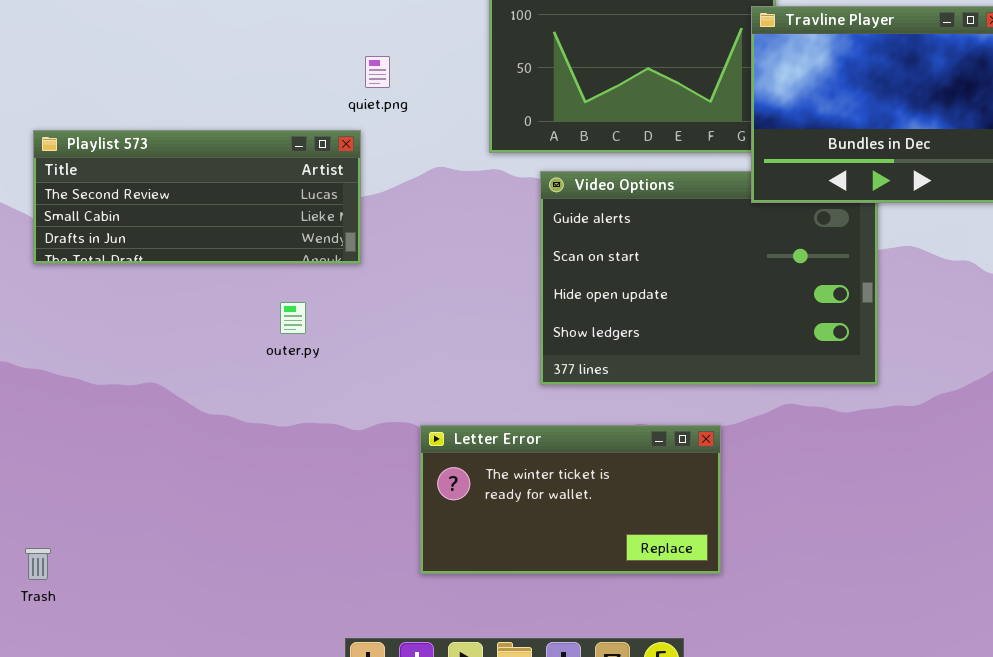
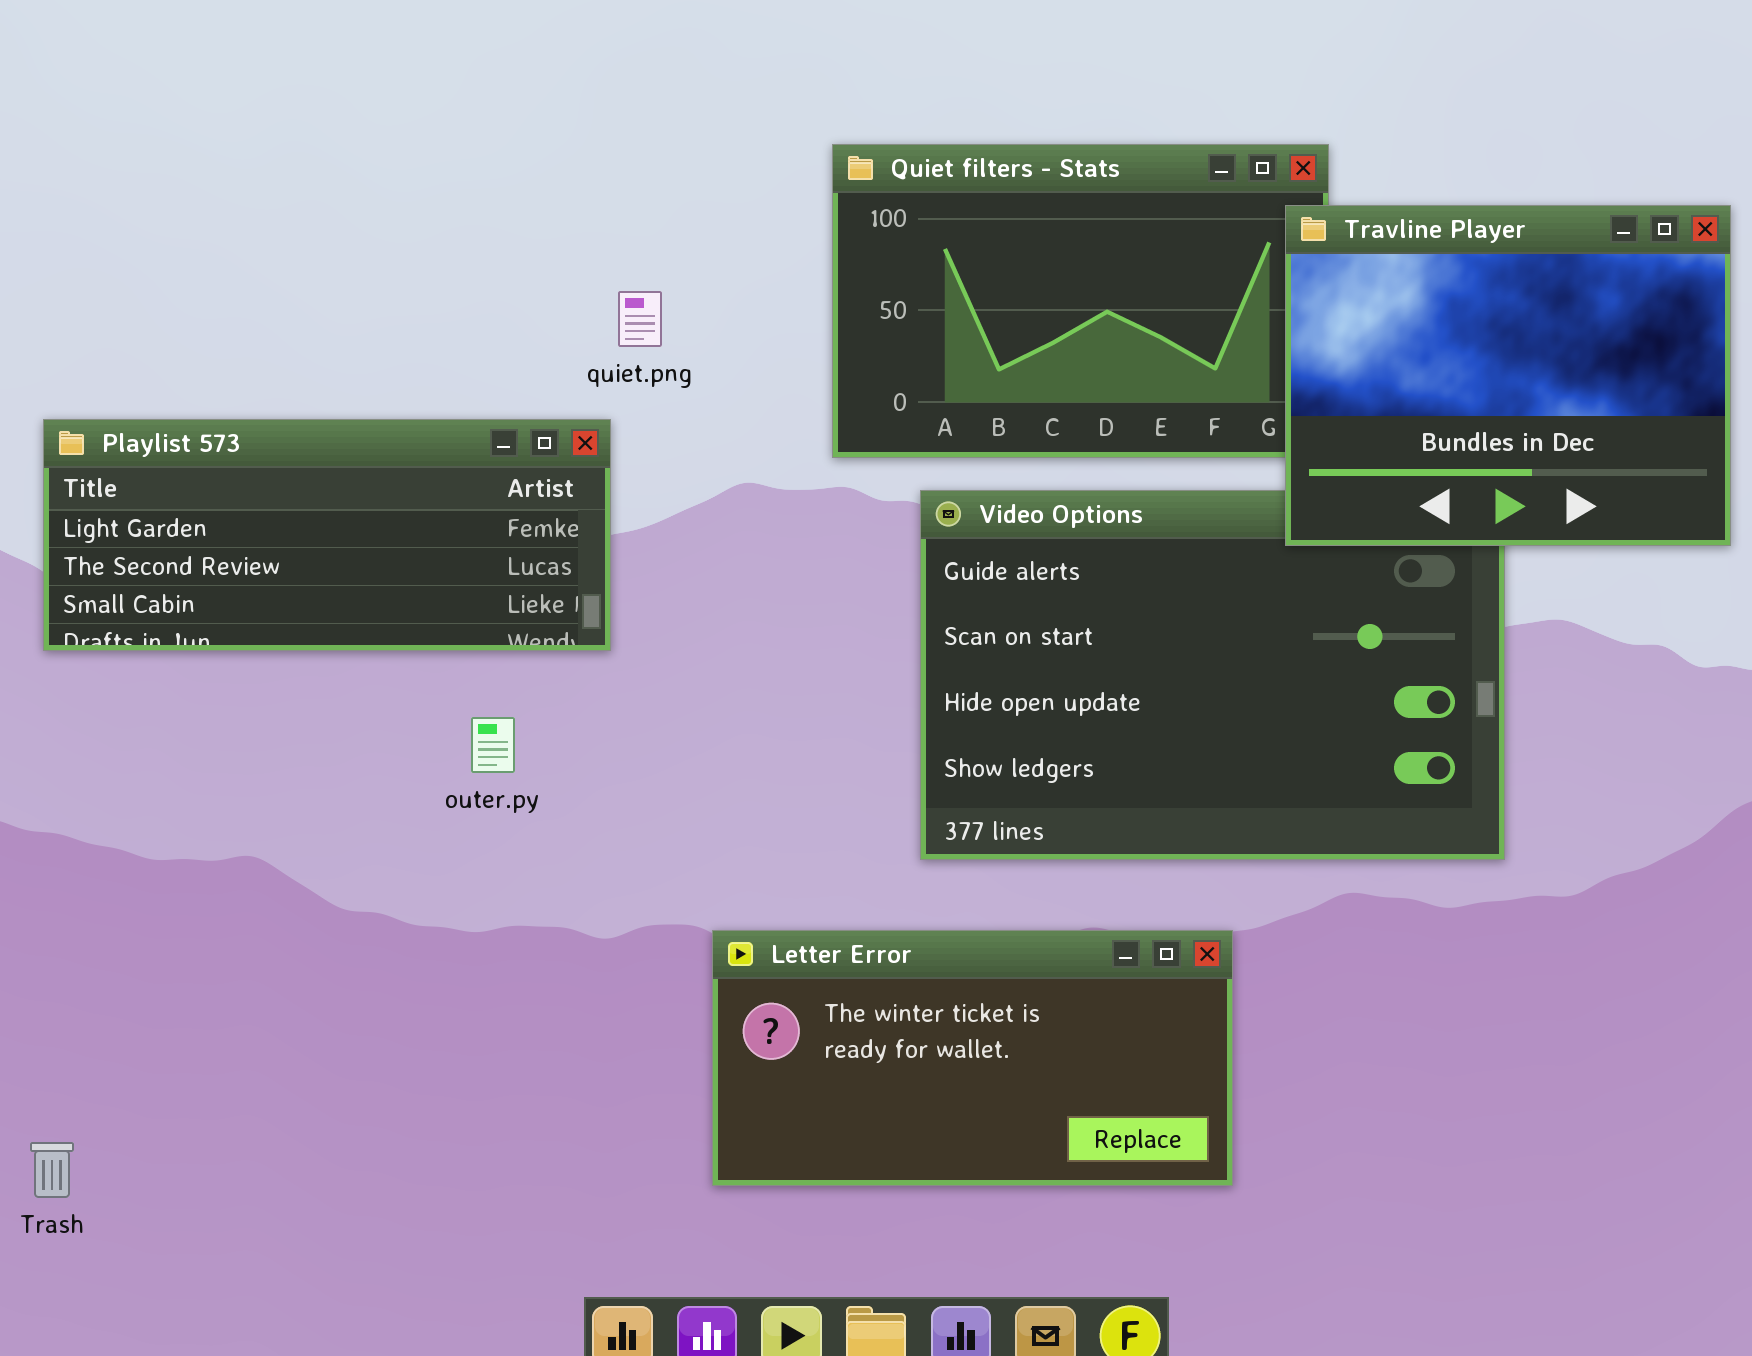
Playlist 573: [33,130,361,264] -> [43,419,611,651], scrolled up 1 row

